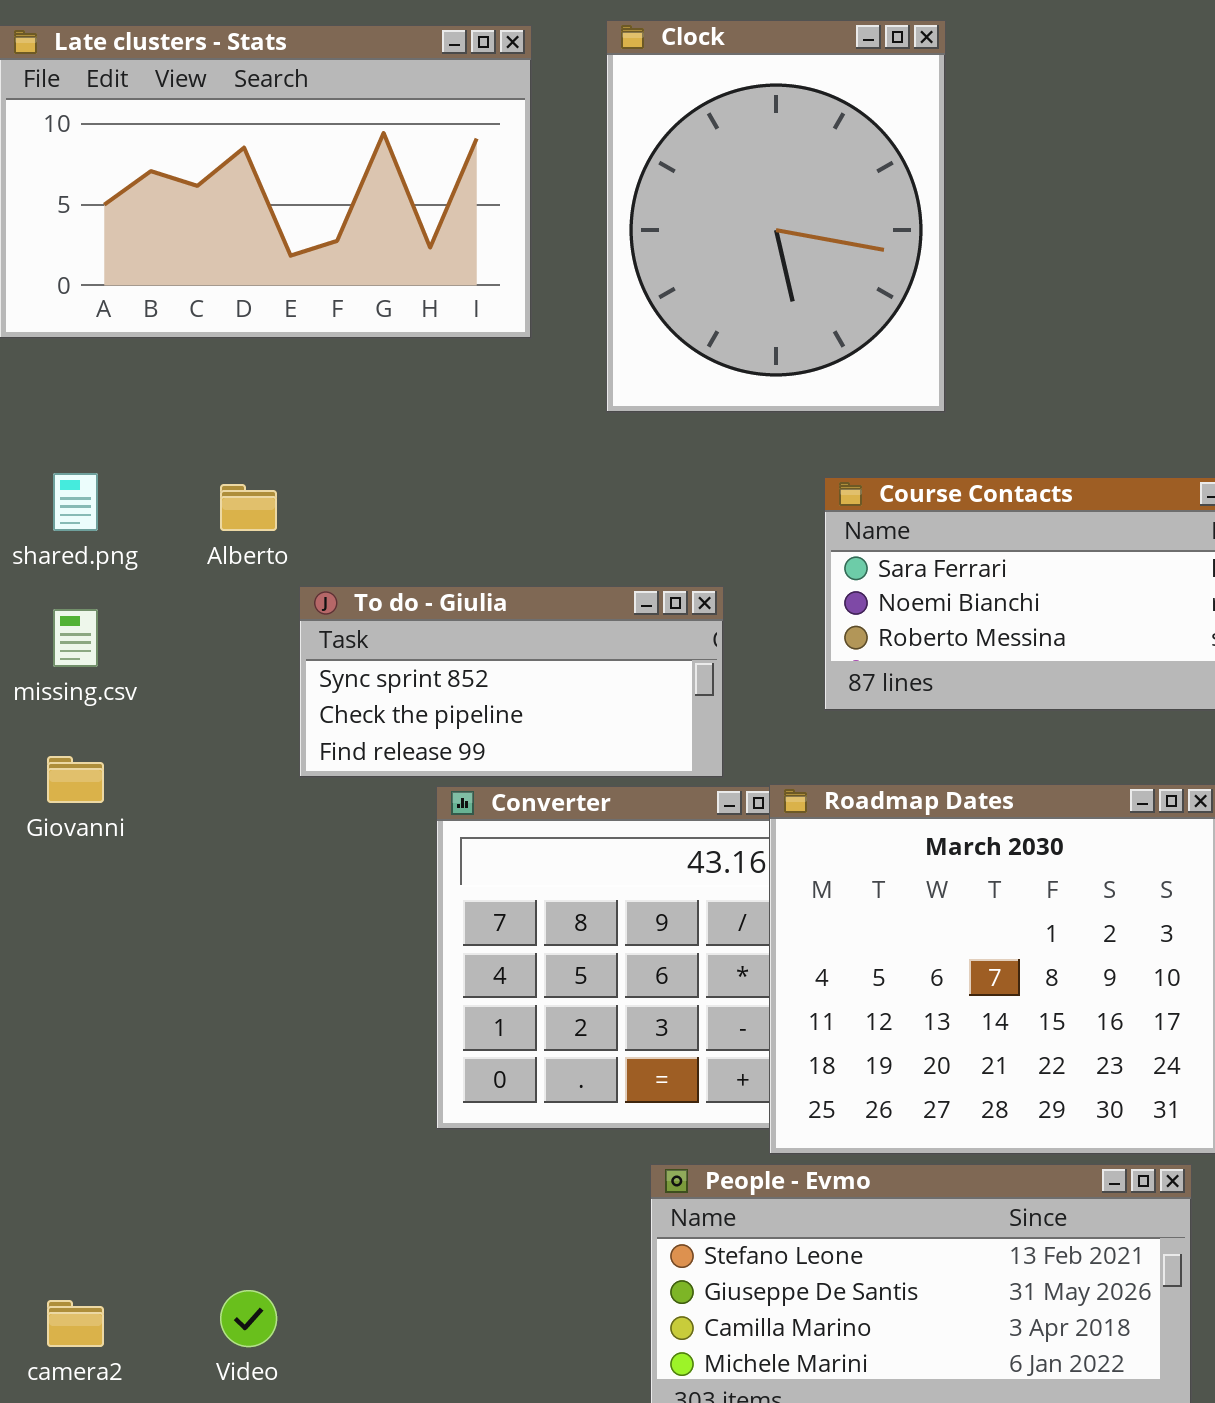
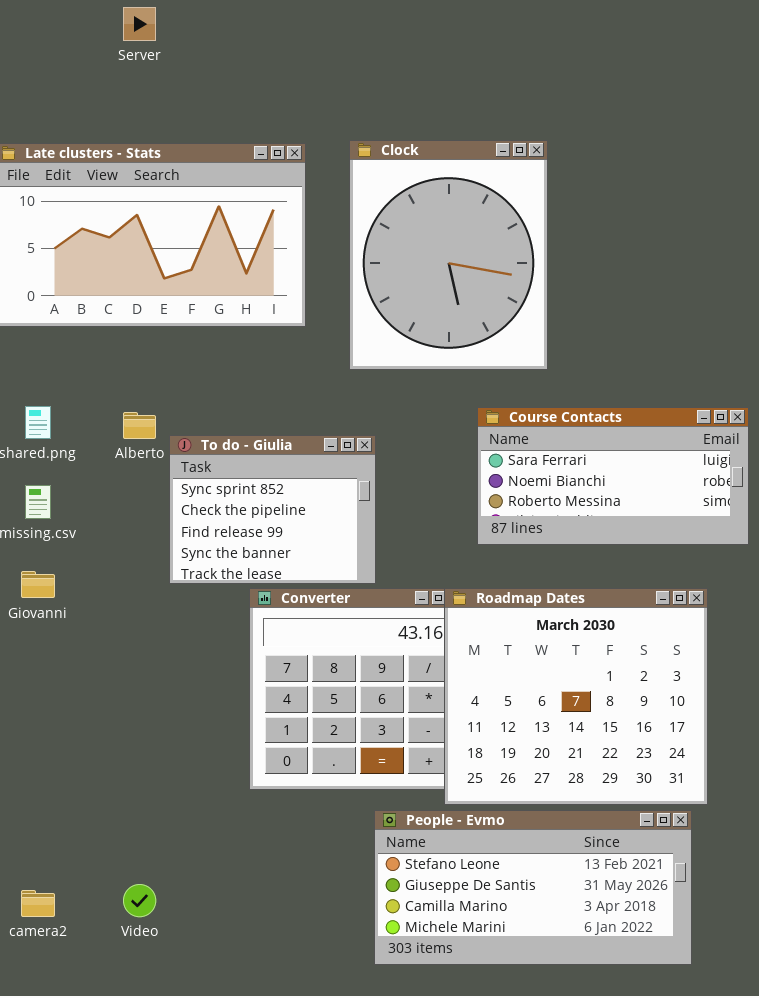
To do - Giulia: [299,586,724,778] -> [169,435,376,584], resized

